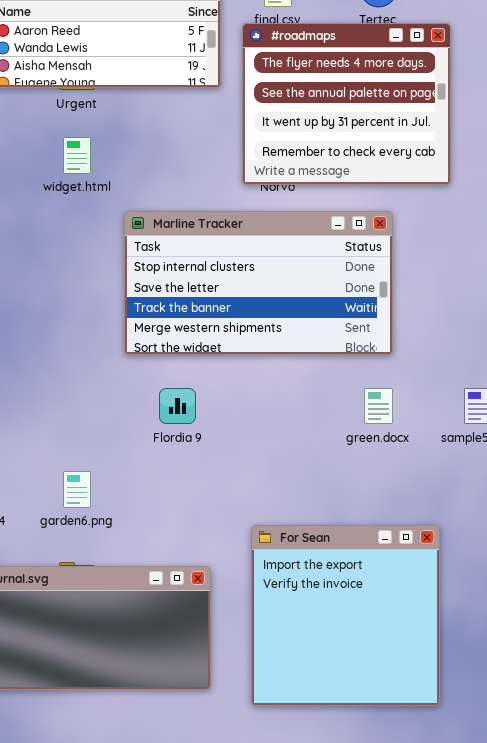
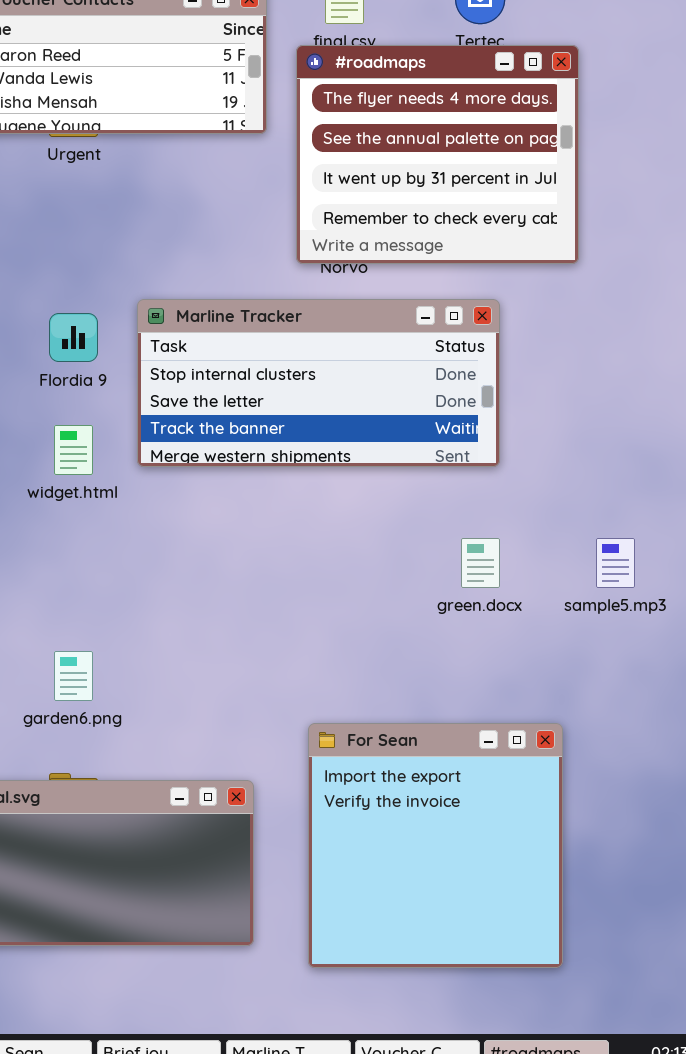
widget.html: [63,137,91,174] -> [54,425,93,475], moved
Marline Tracker: [124,211,393,355] -> [137,299,500,467], resized
Flordia 9: [159,388,196,424] -> [49,313,98,362], moved

